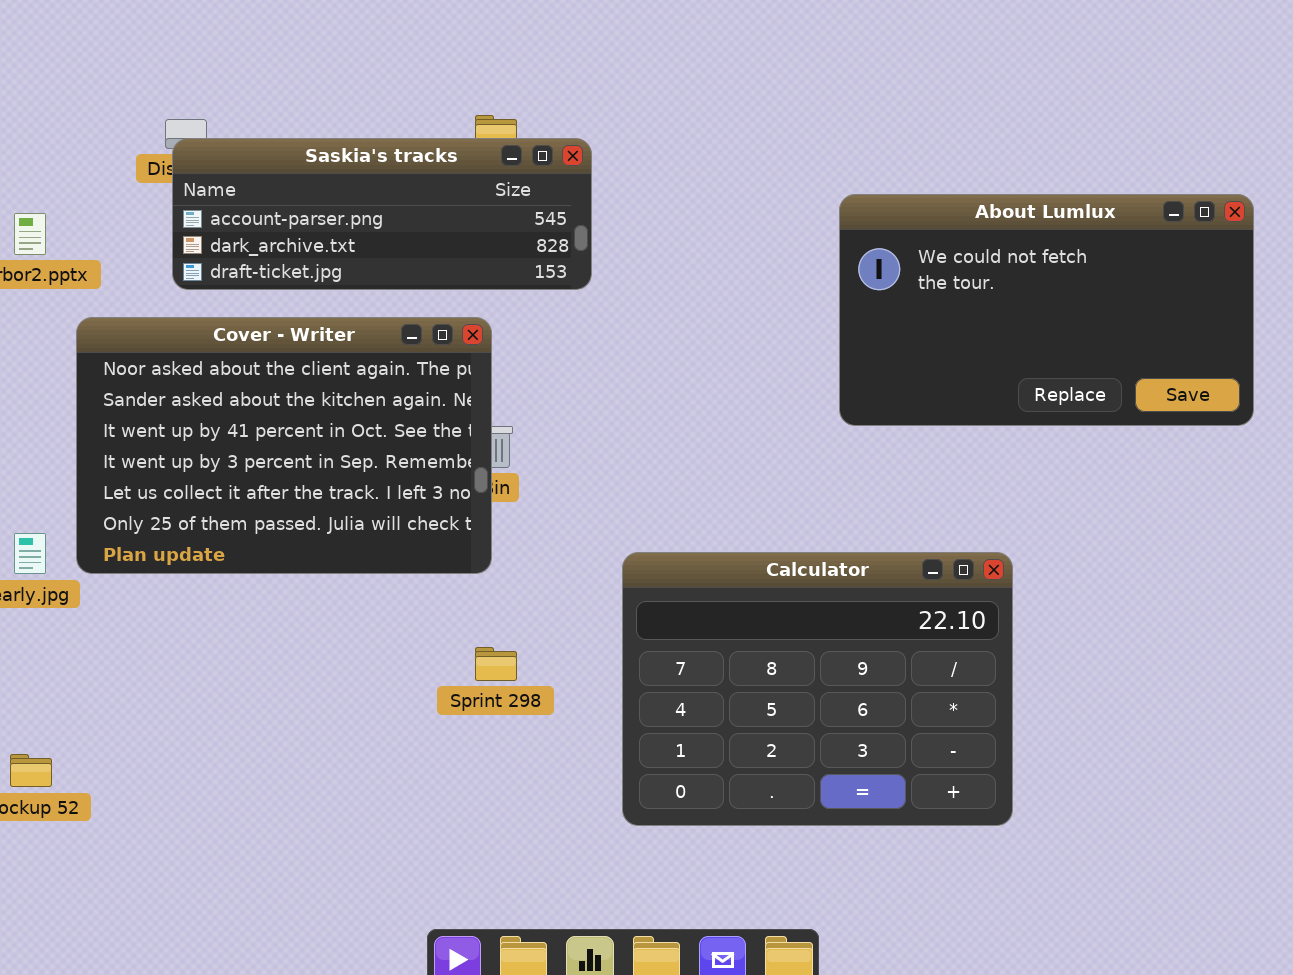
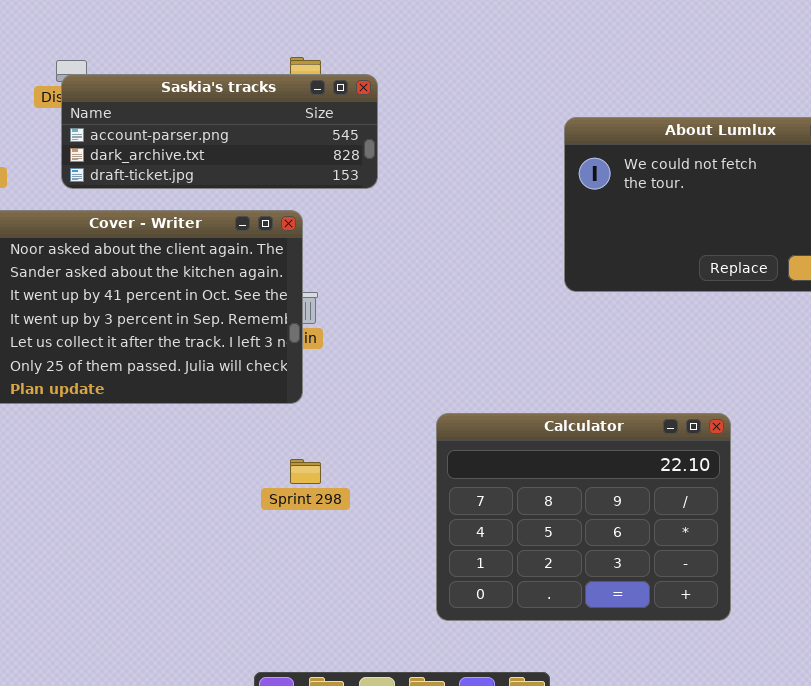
Calculator: [622,552,1013,826] -> [436,413,731,621], moved

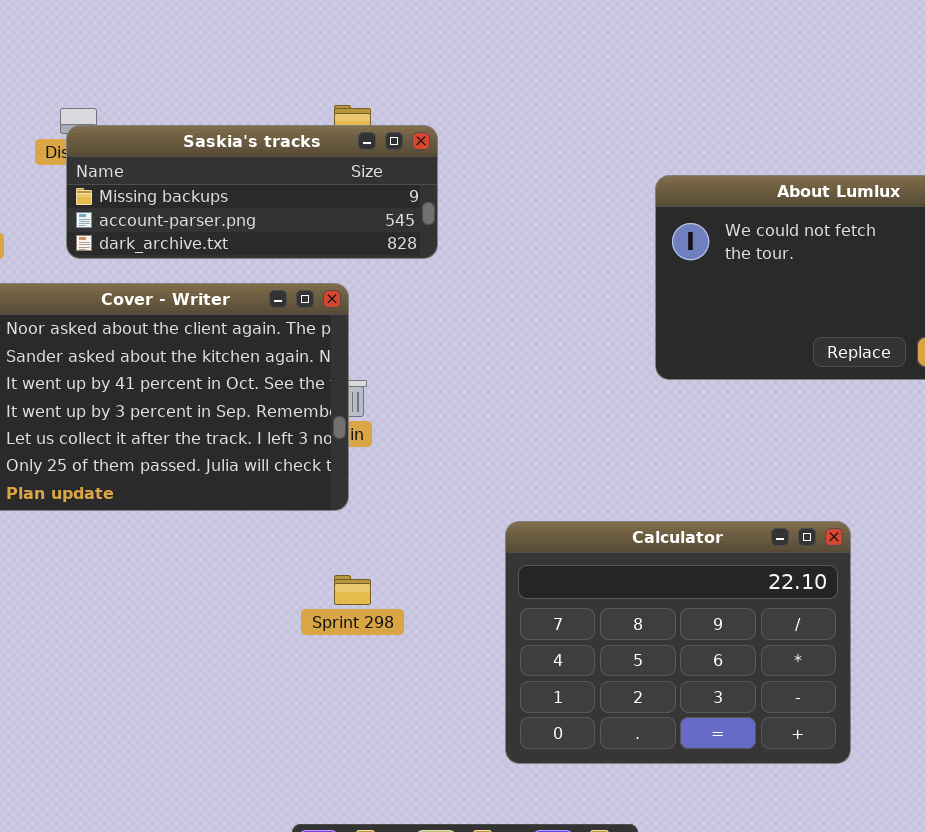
Saskia's tracks: [61,74,378,189] -> [66,125,438,259], scrolled up 1 row

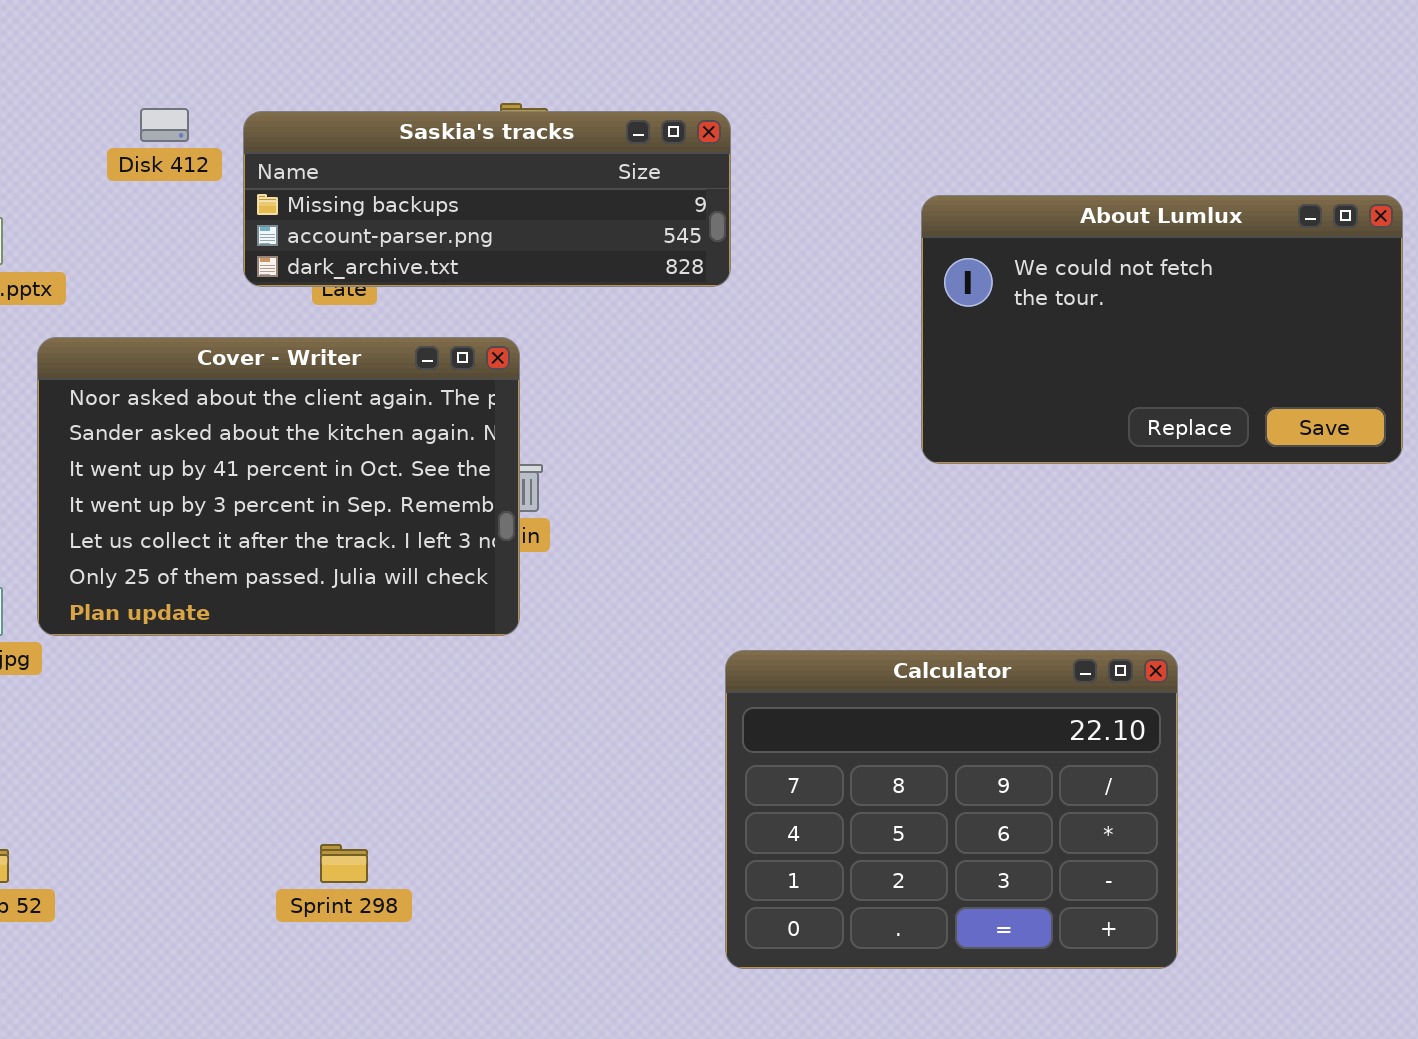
Saskia's tracks: [66,125,438,259] -> [243,111,731,287], moved
Sprint 298: [334,575,371,605] -> [320,844,368,883], moved

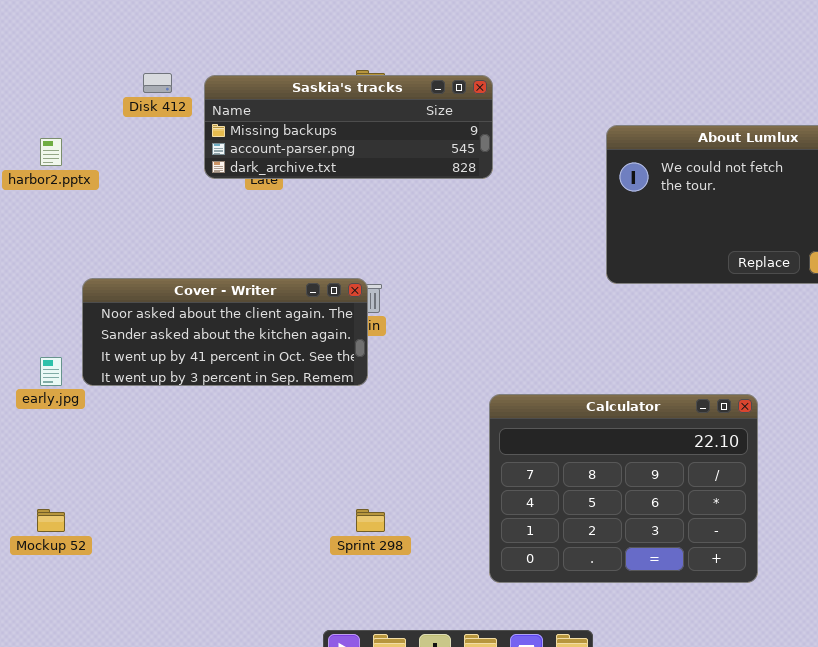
Cover - Writer: [37,337,520,636] -> [82,278,368,386], resized
Sprint 298: [320,844,368,883] -> [356,509,385,532], moved

